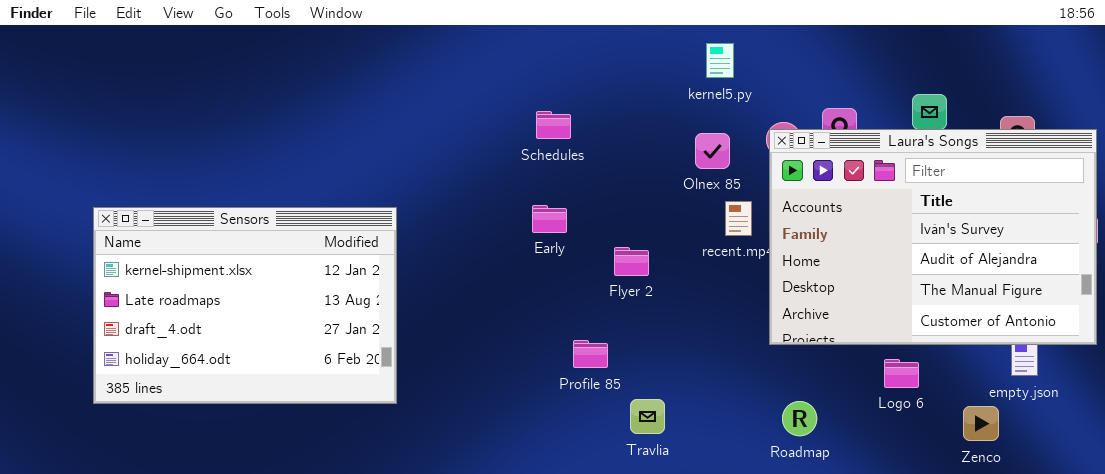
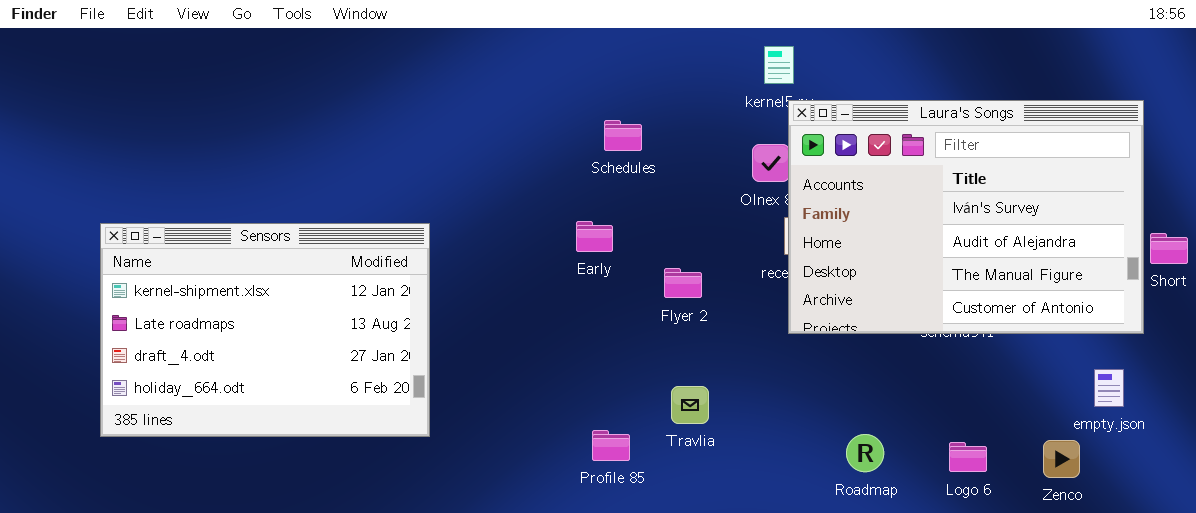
Schedules: [536,111,571,139] -> [604,120,642,151], moved
Laura's Songs: [769,129,1097,345] -> [788,100,1144,334], moved
Profile 85: [573,340,608,368] -> [592,430,630,461], moved
Logo 6: [884,359,919,388] -> [949,442,987,472], moved
Travlia: [630,399,665,434] -> [671,386,709,424], moved

